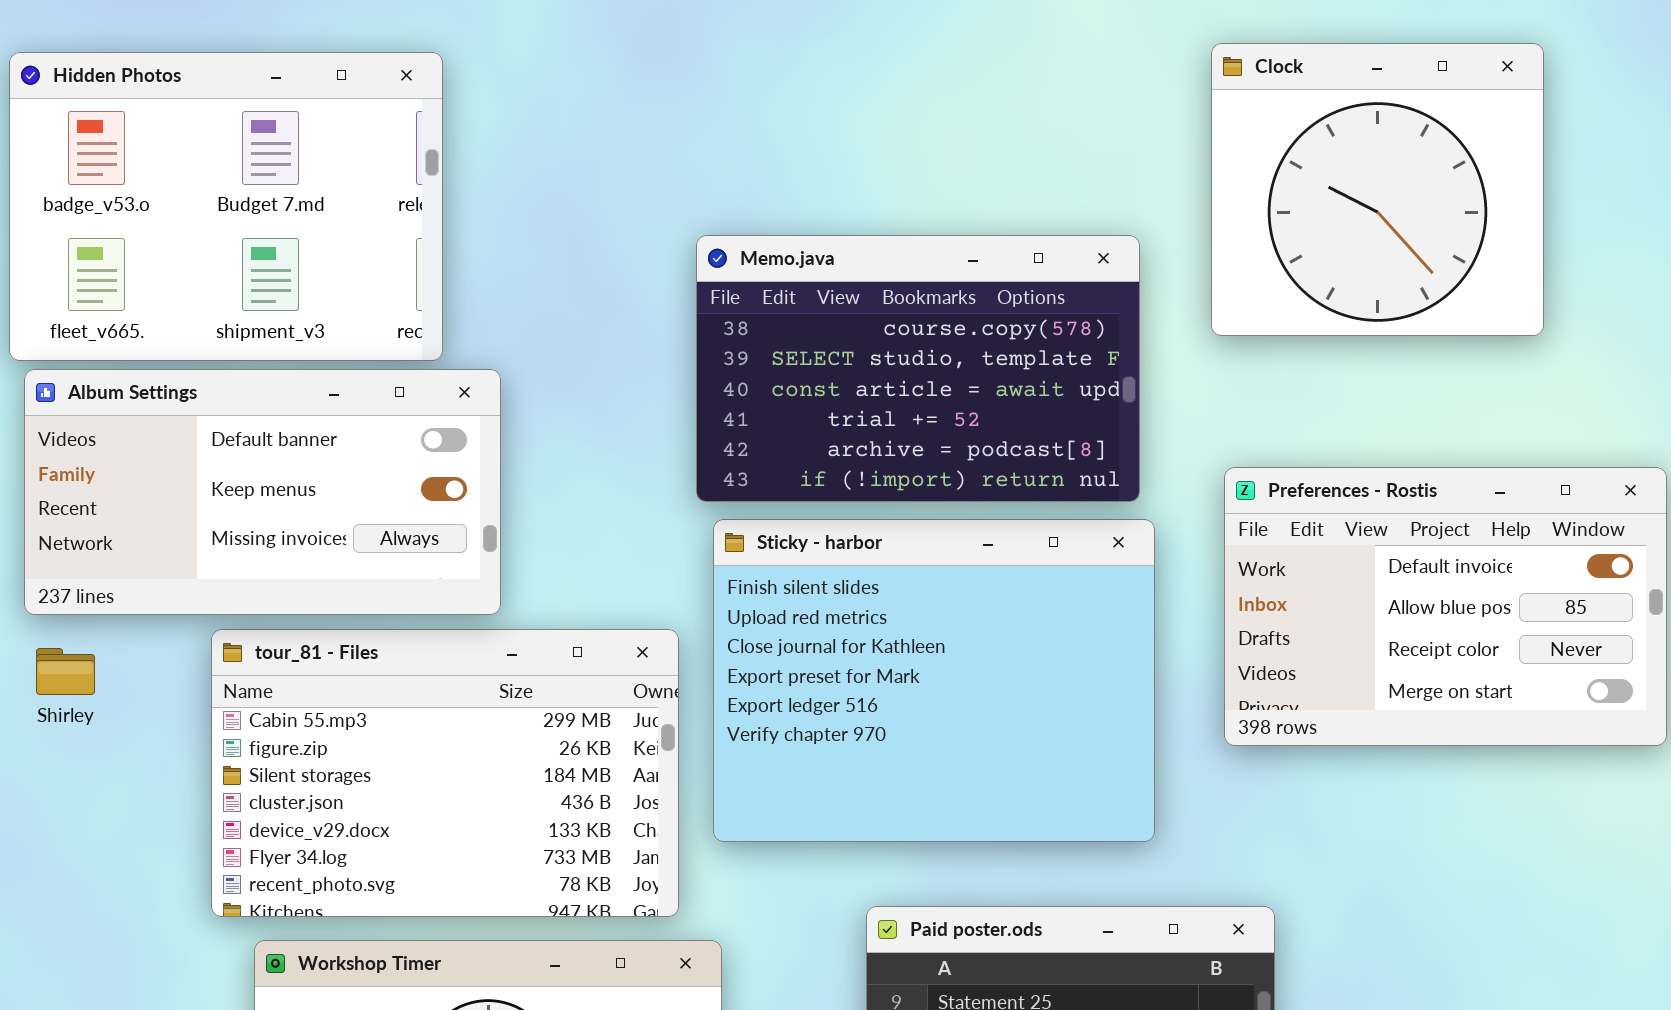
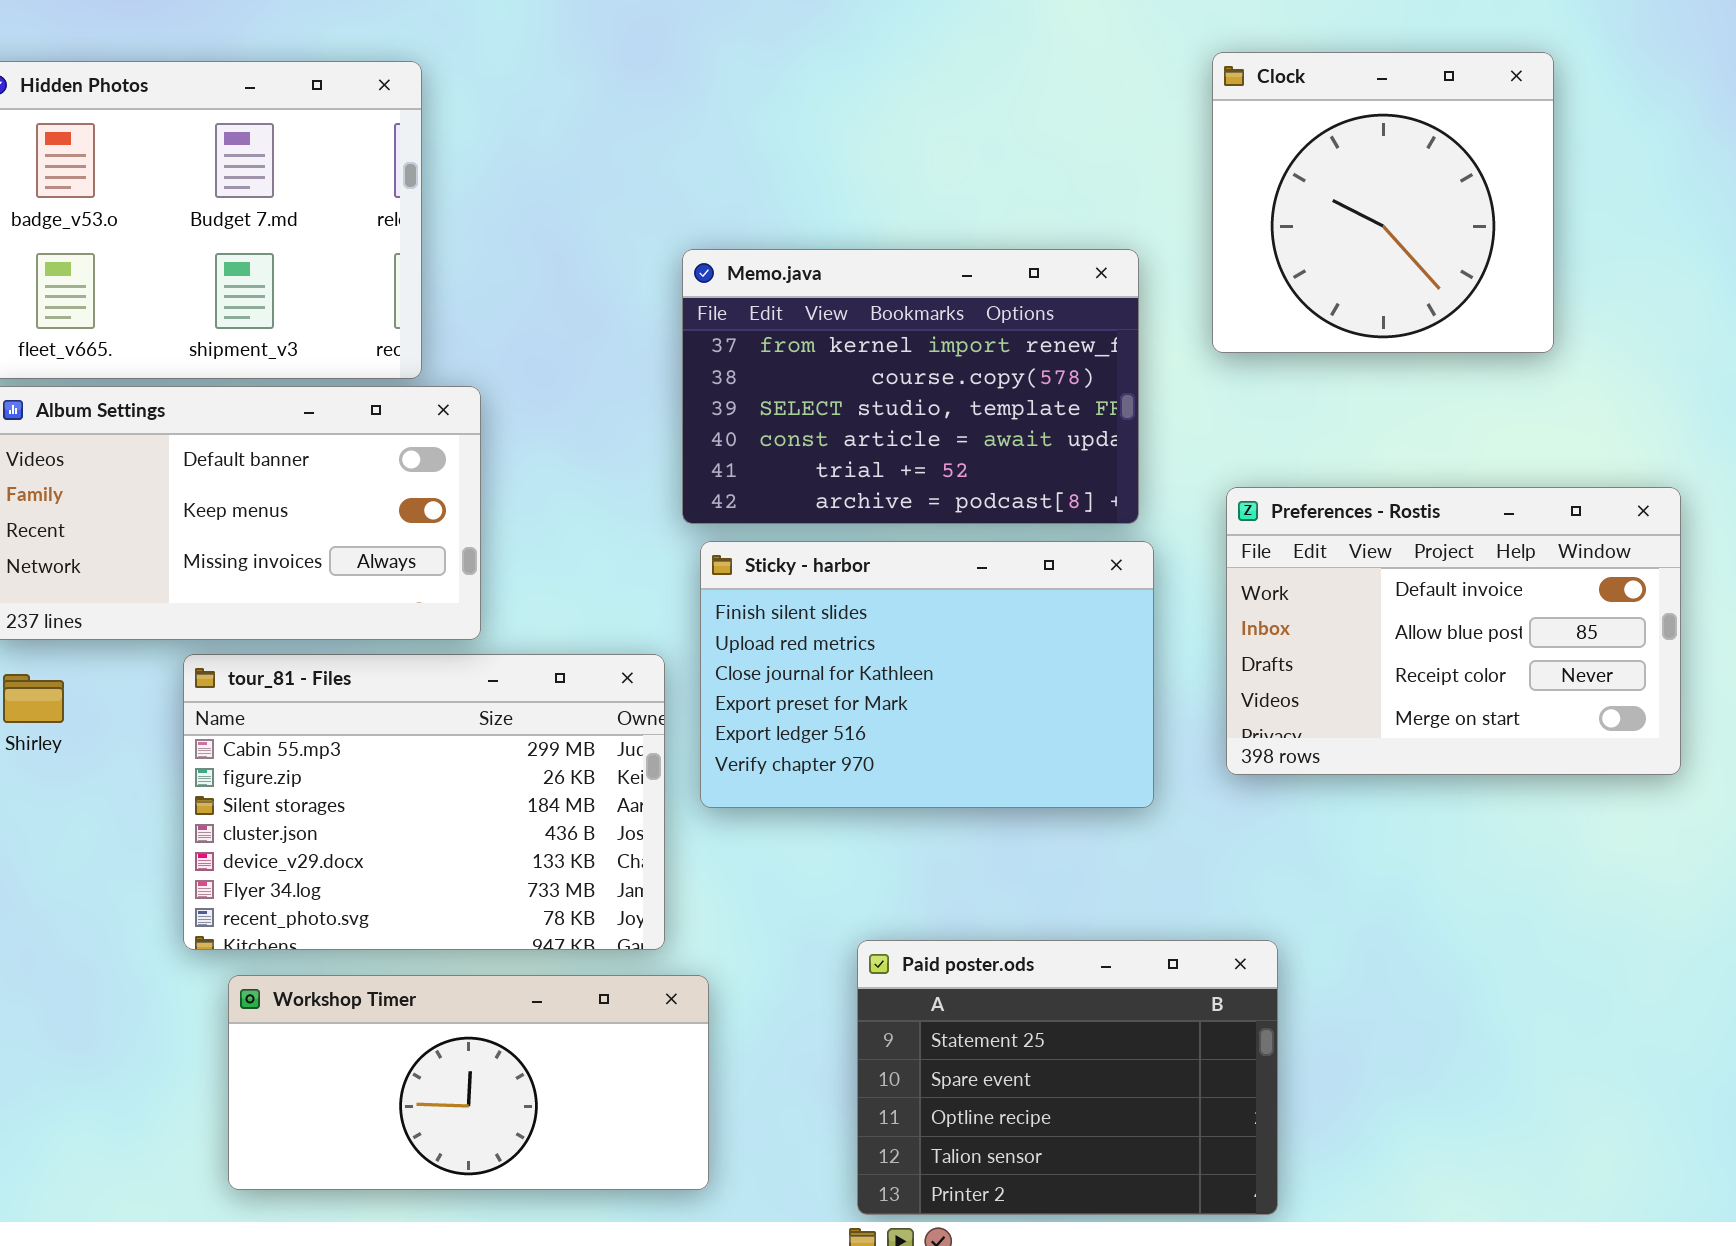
Memo.java: [696,235,1140,502] -> [682,249,1139,524], scrolled up 1 row
Sticky - harbor: [713,519,1155,842] -> [700,541,1154,808], resized

